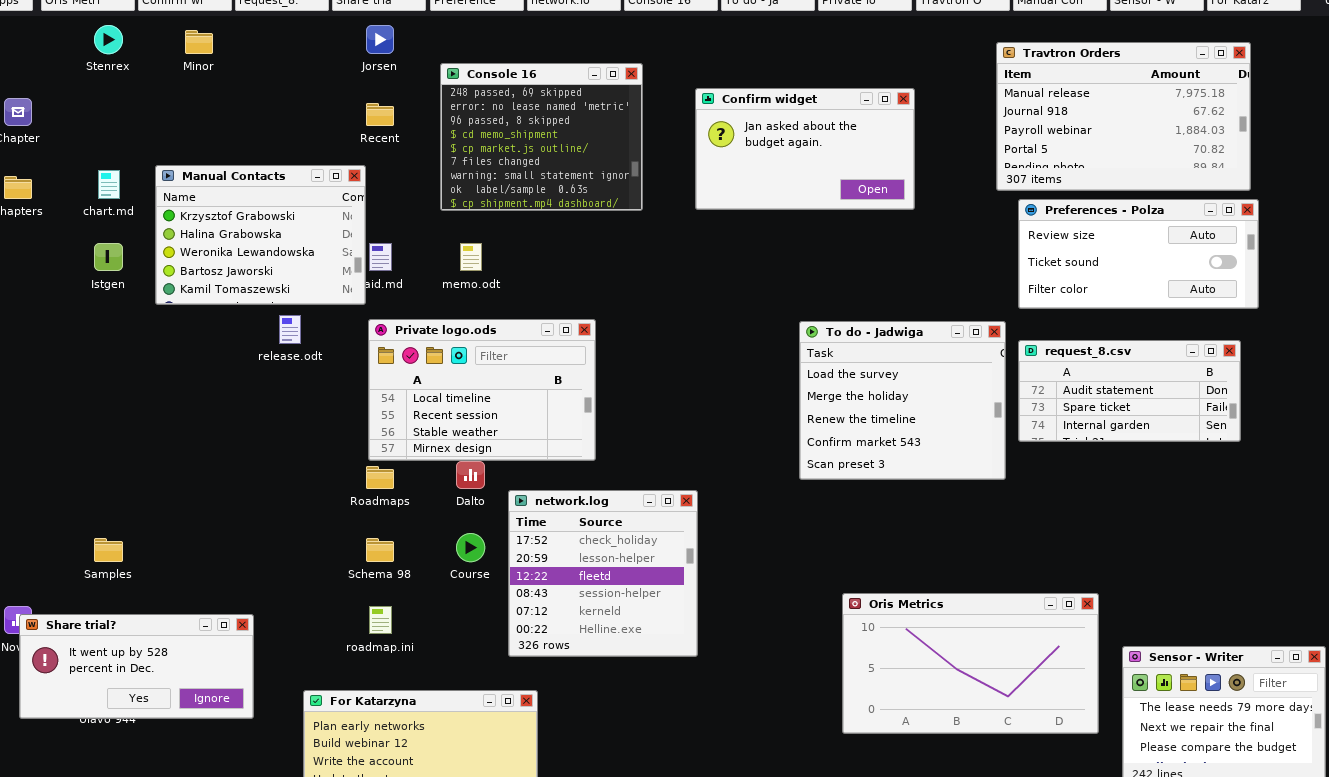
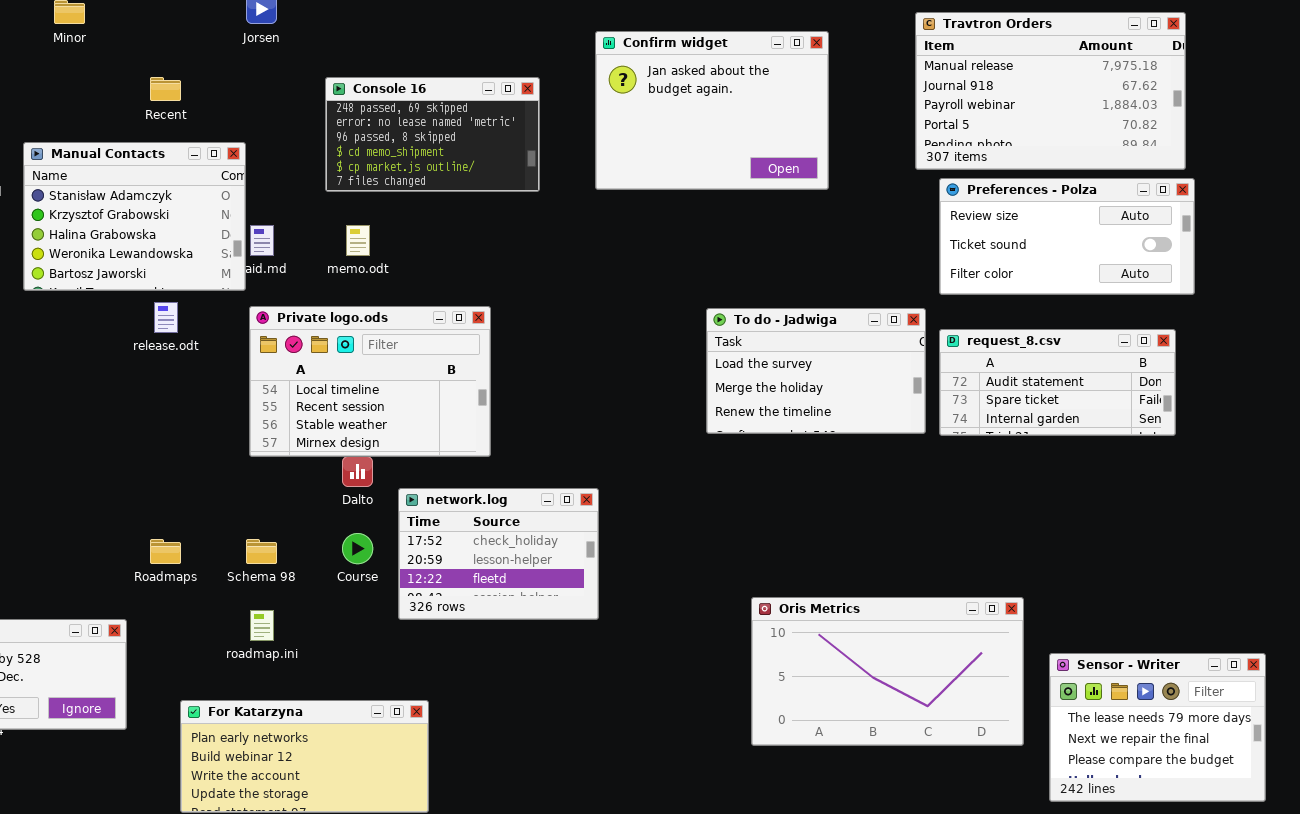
Console 16: [440,63,643,211] -> [325,77,540,192], resized
Confirm widget: [695,88,915,210] -> [595,31,829,190], resized
Recent: [366,103,394,126] -> [150,77,181,101], moved
Manual Contacts: [155,165,366,305] -> [23,142,246,291], scrolled up 1 row
To do - Jadwiga: [799,321,1006,480] -> [706,308,926,434], resized
Roadmaps: [366,466,394,489] -> [150,539,181,564], moved
network.log: [508,490,698,657] -> [398,488,599,620], resized

